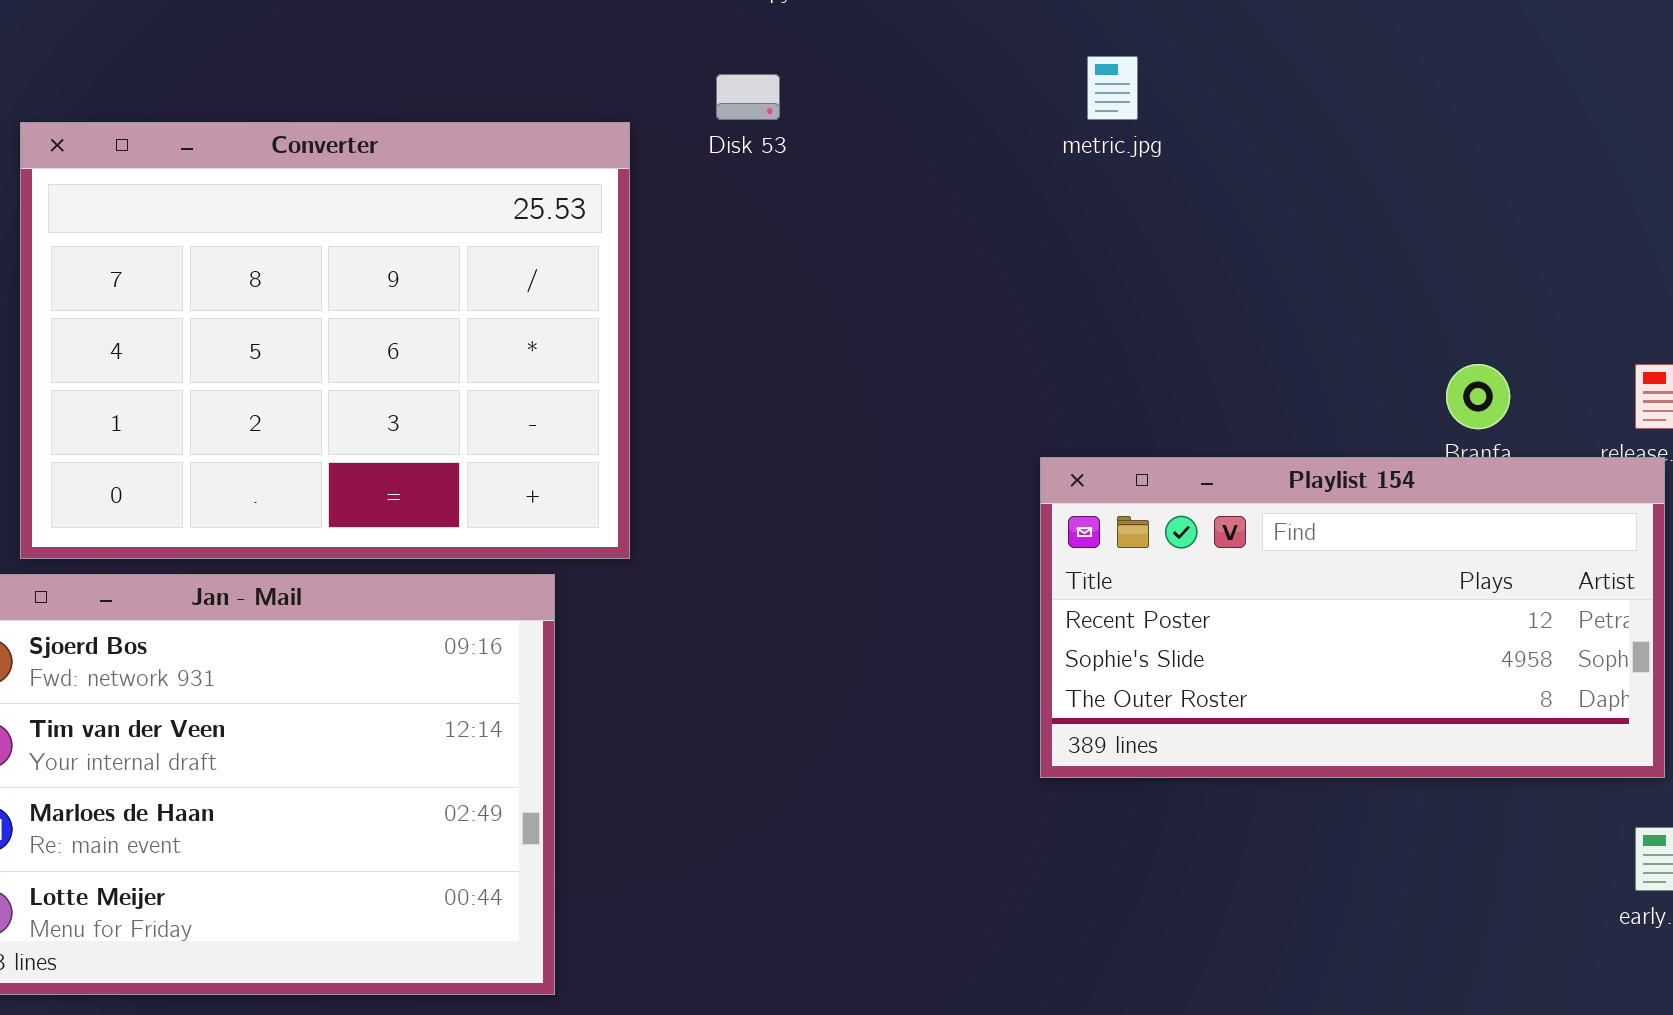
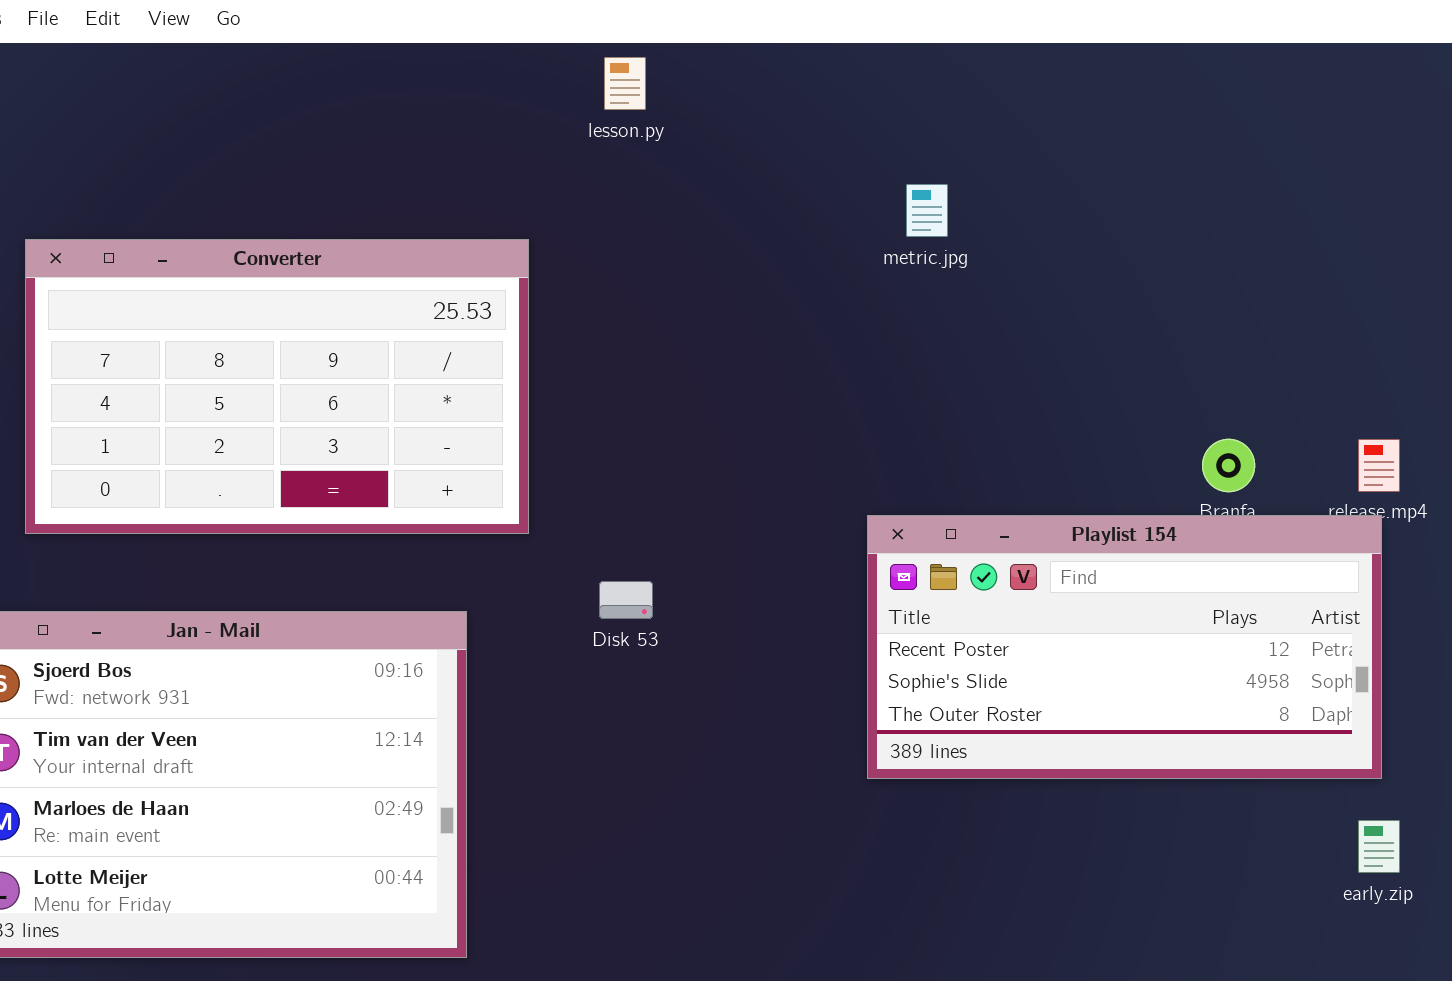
Disk 53: [716,74,780,120] -> [599,581,653,619], moved
Converter: [20,122,630,559] -> [25,239,529,534], resized

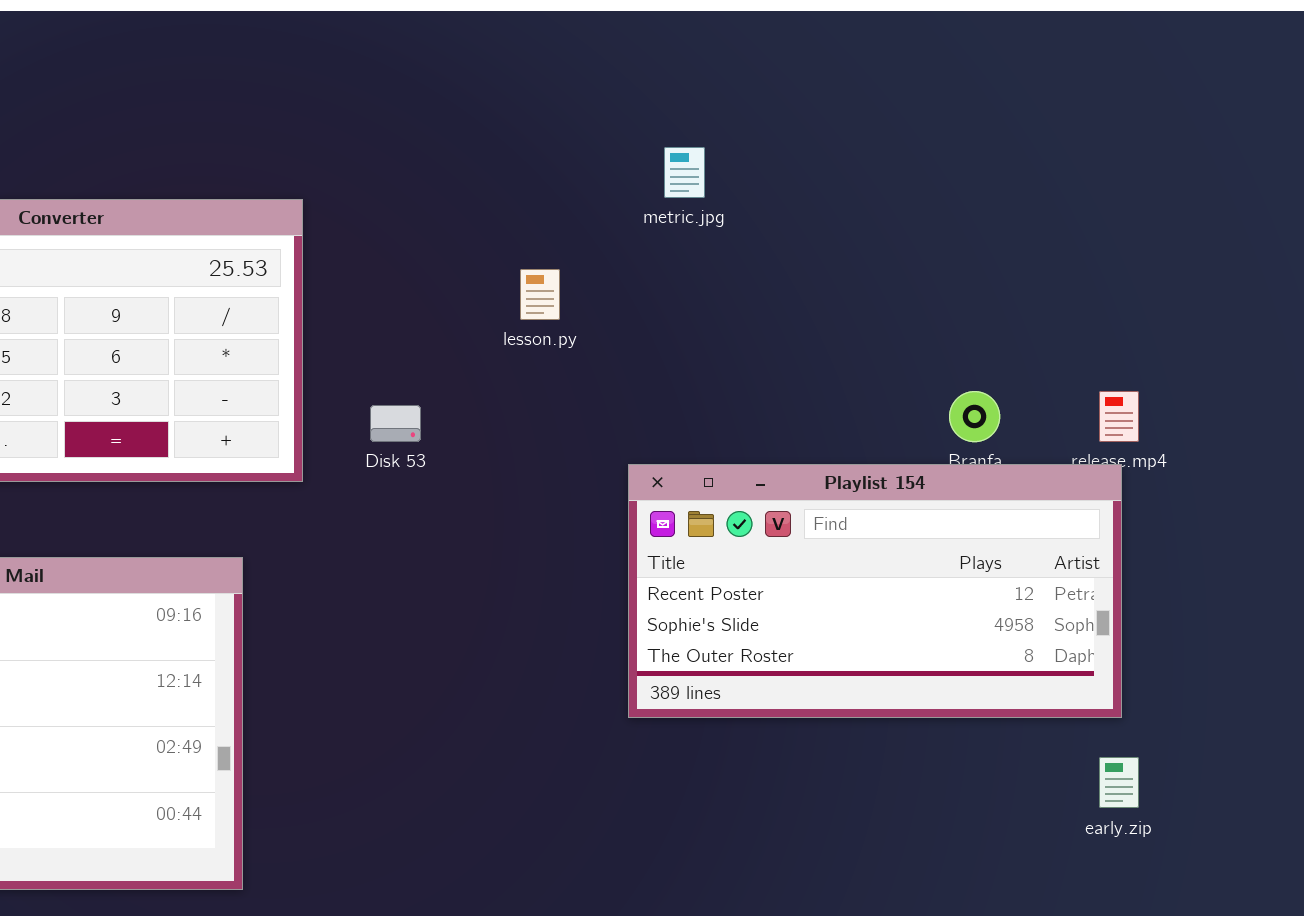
lesson.py: [604,57,646,110] -> [520,269,560,320], moved
Disk 53: [599,581,653,619] -> [370,405,421,442], moved

